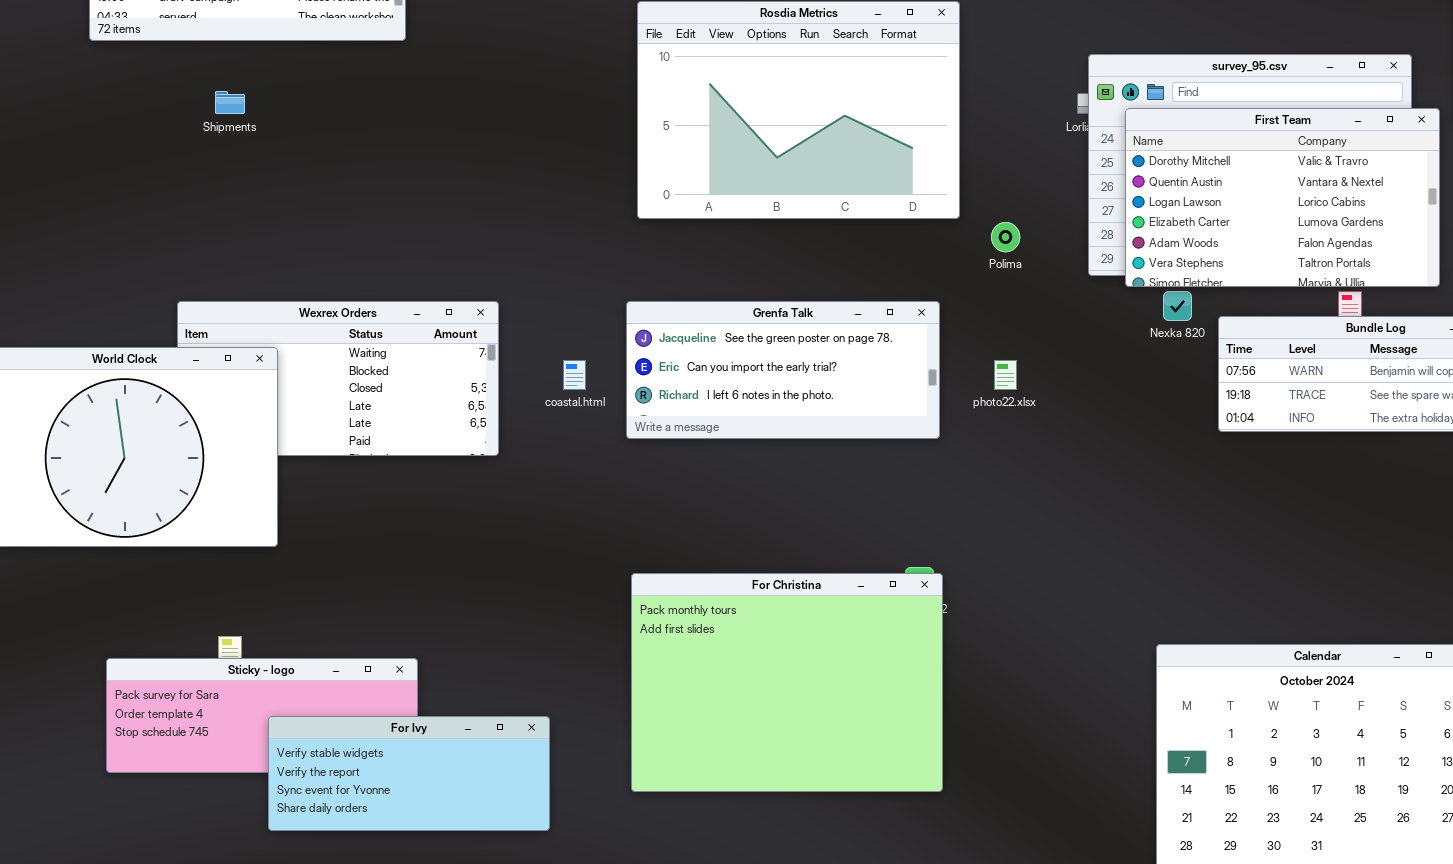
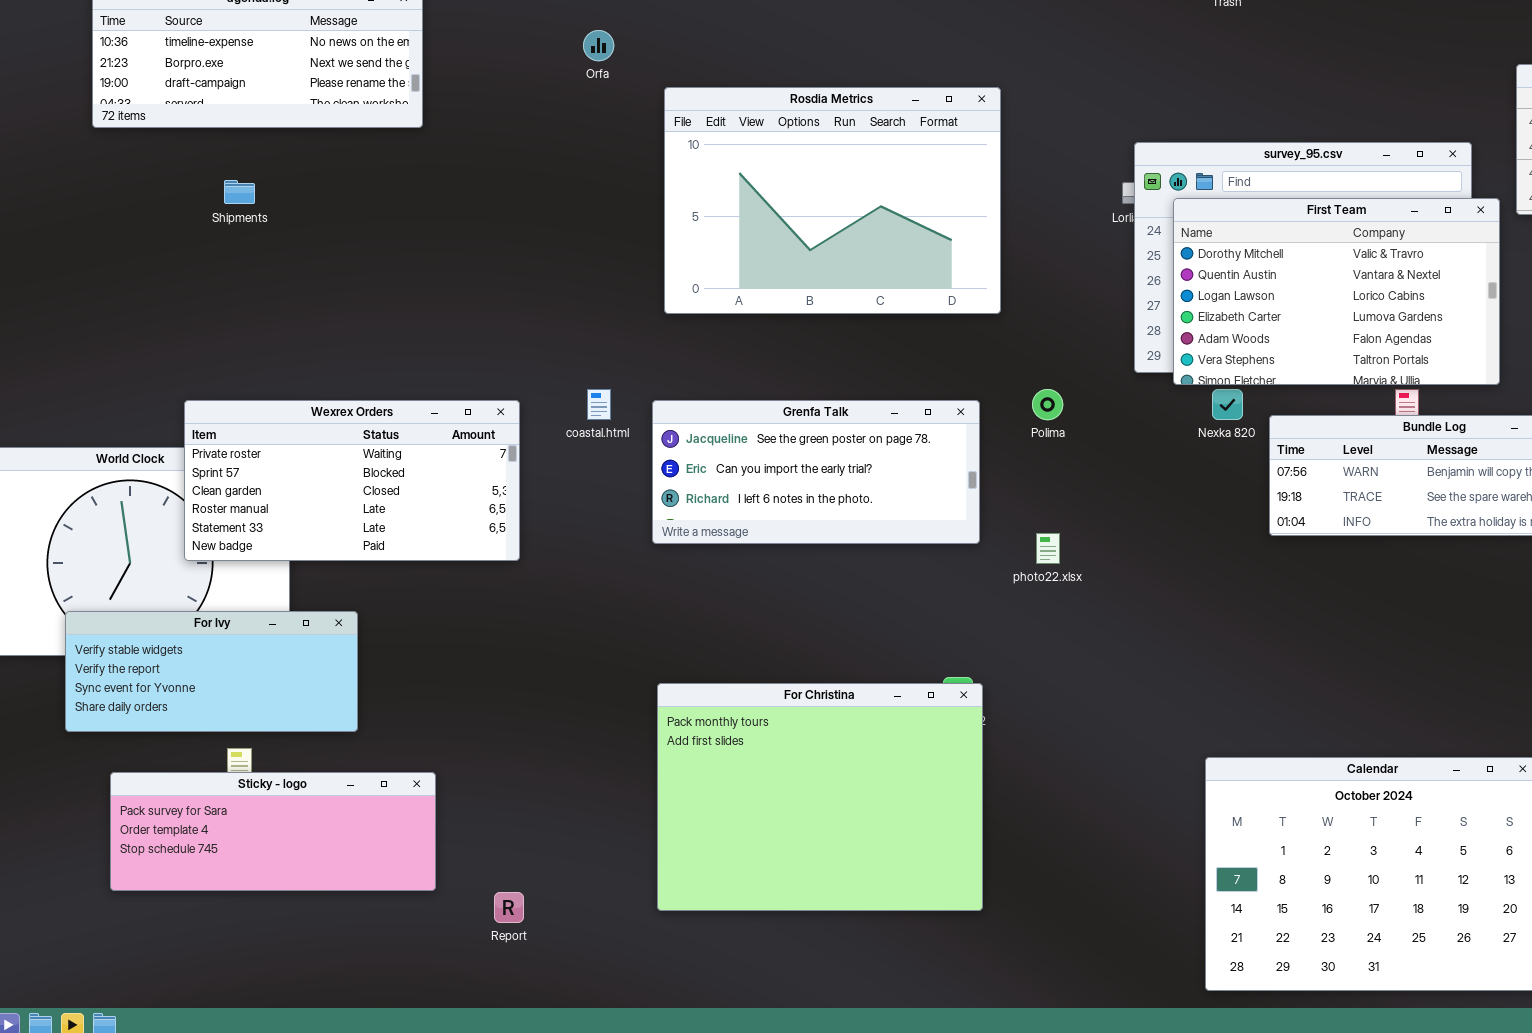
Polima: [991,222,1020,252] -> [1032,389,1063,420], moved
Wexrex Orders: [177,301,499,456] -> [184,400,520,561], raised
coastal.html: [563,360,586,390] -> [587,389,611,420], moved
photo22.xlsx: [994,360,1017,390] -> [1036,533,1060,564], moved
For Ivy: [268,716,550,831] -> [65,611,358,732], moved

